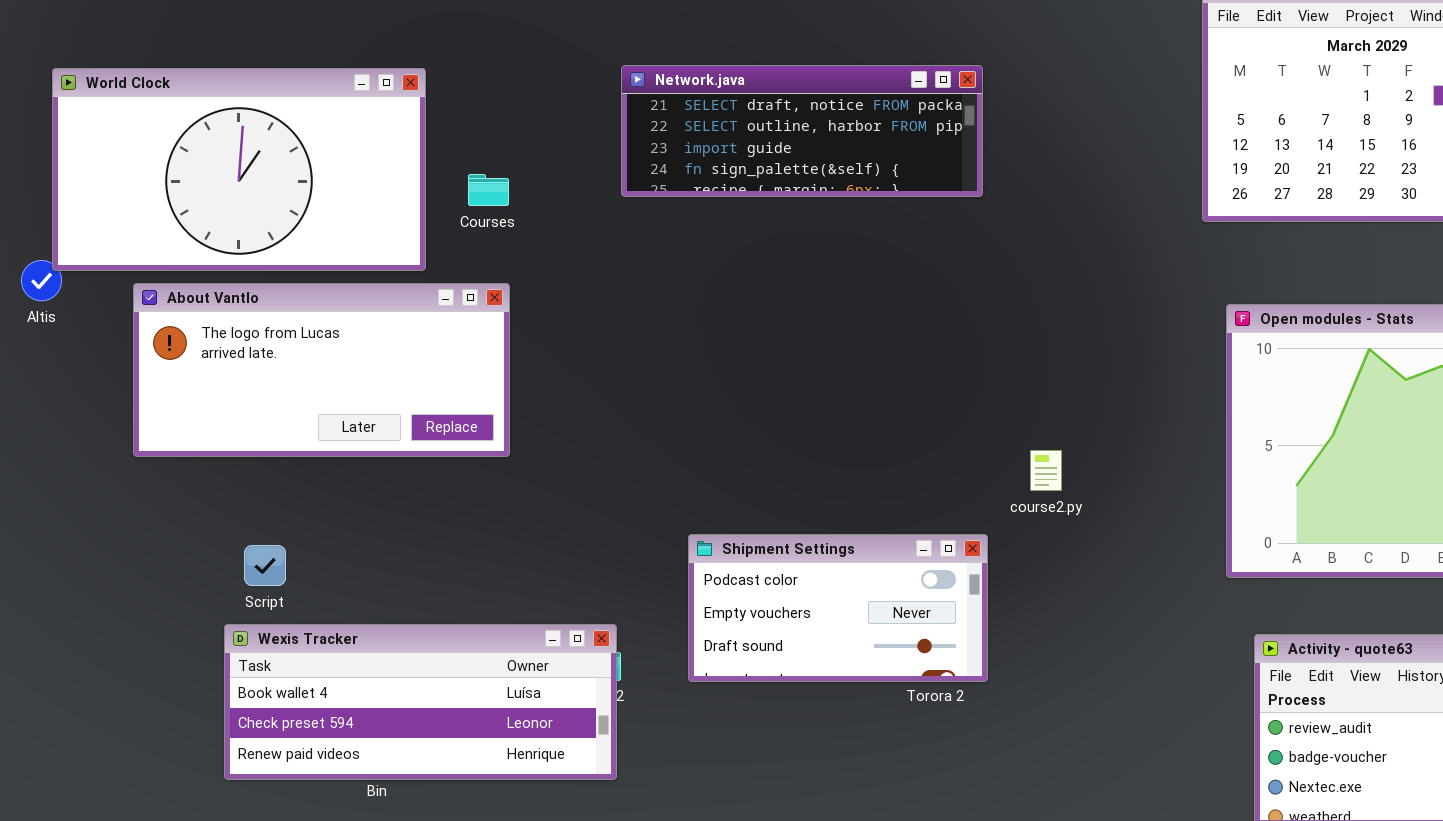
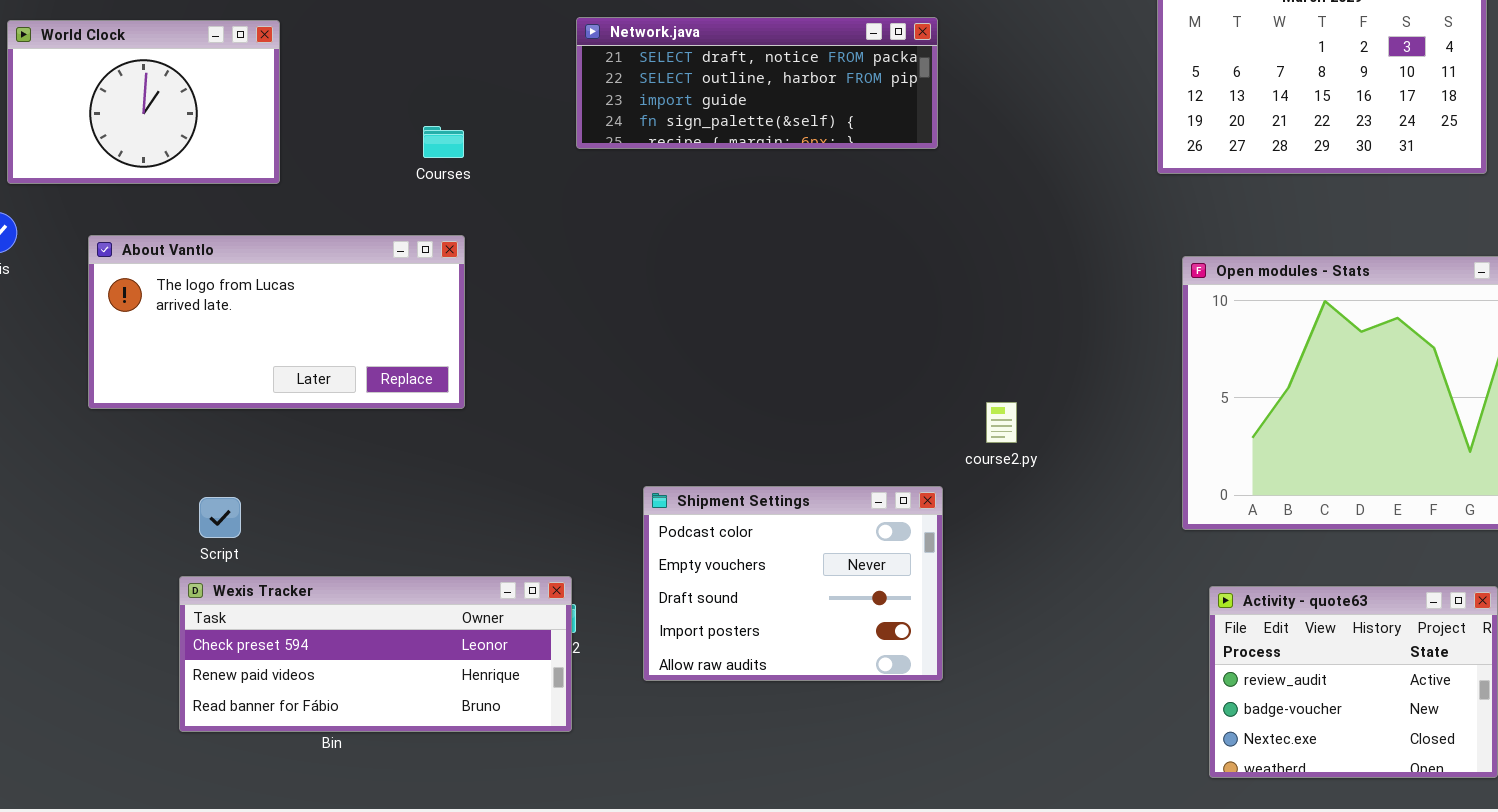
World Clock: [52,68,426,271] -> [7,20,280,184], resized
Shipment Settings: [688,534,988,682] -> [643,486,943,681], resized
Wexis Tracker: [224,624,617,780] -> [179,576,572,732], scrolled down 1 row

